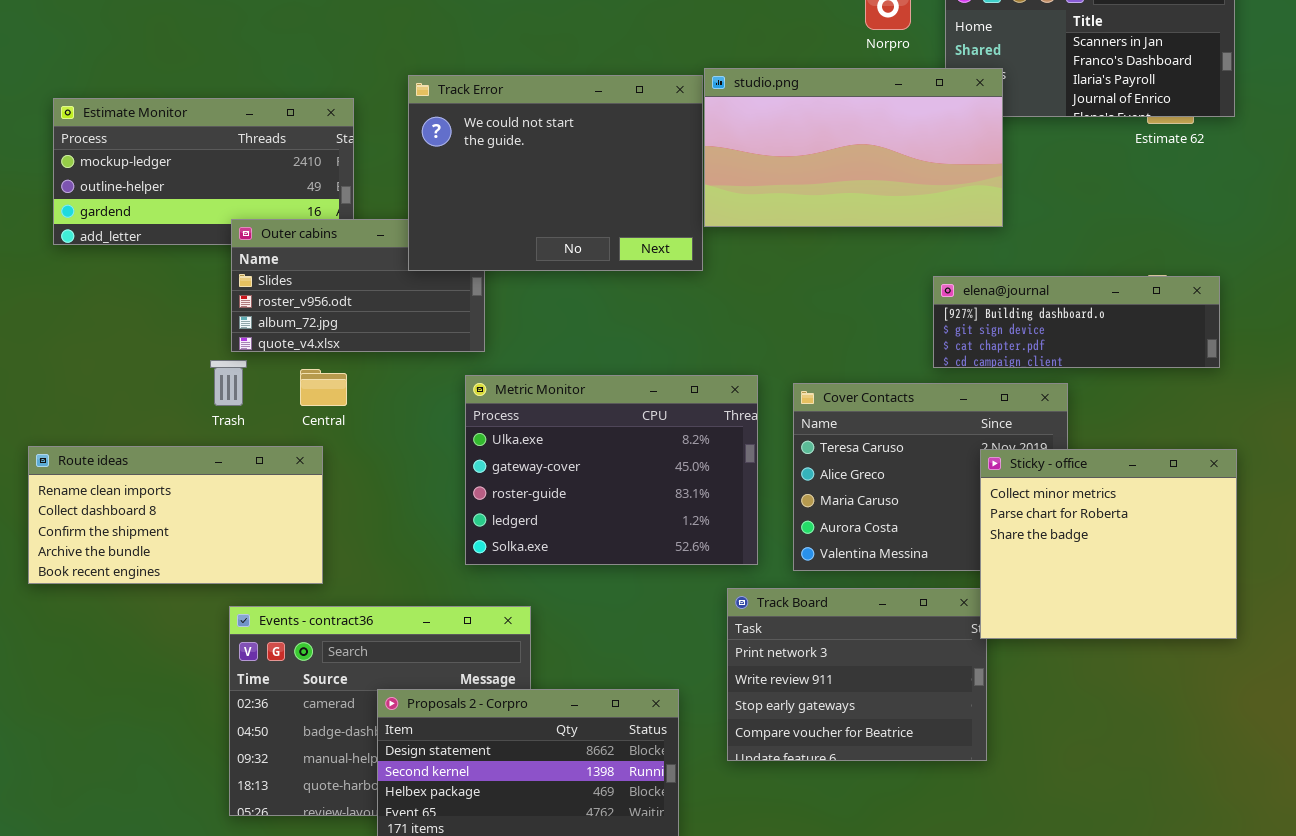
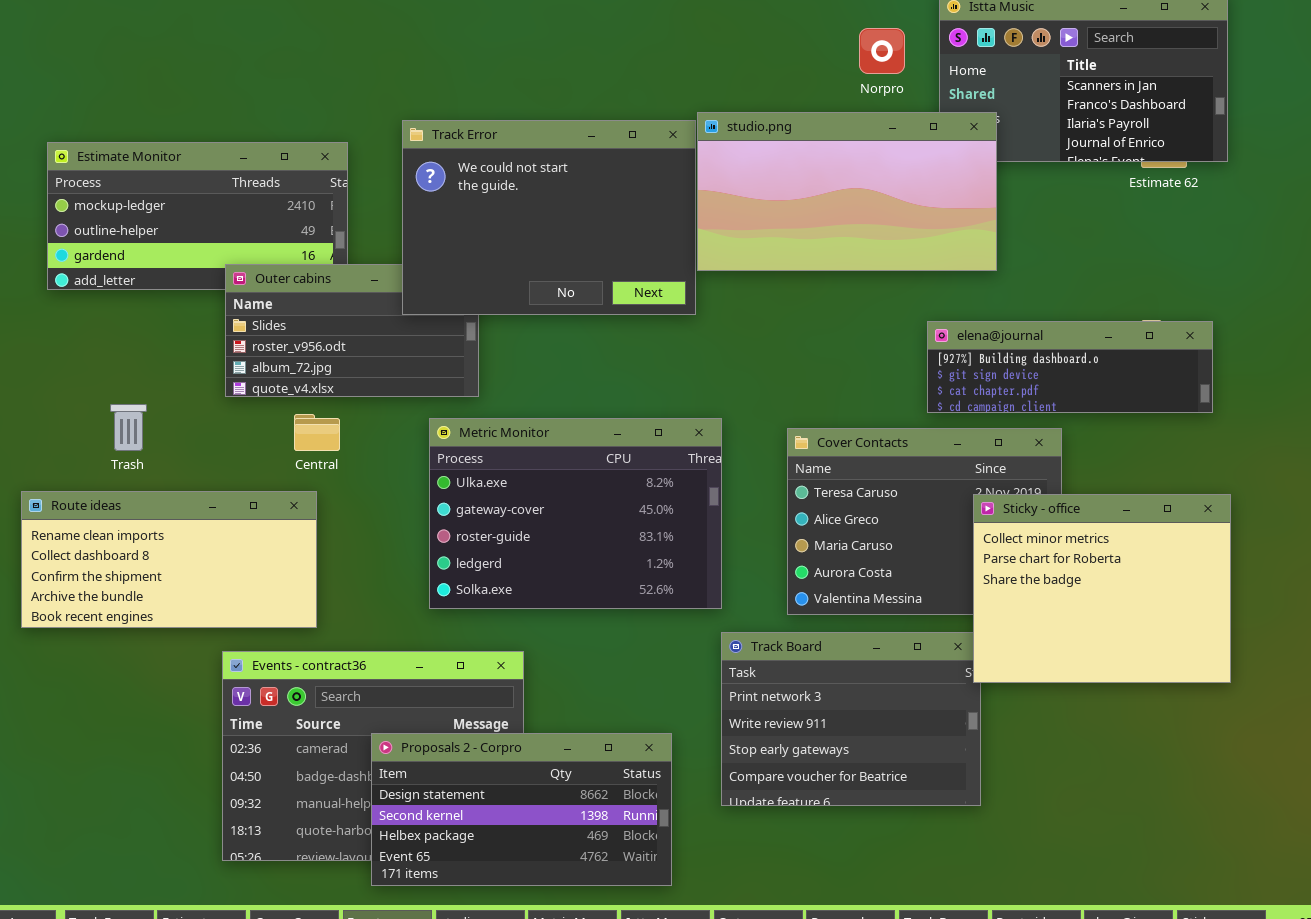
Trash: [210,360,247,406] -> [110,404,147,451], moved
Metric Monitor: [465,375,758,565] -> [429,418,722,609], moved

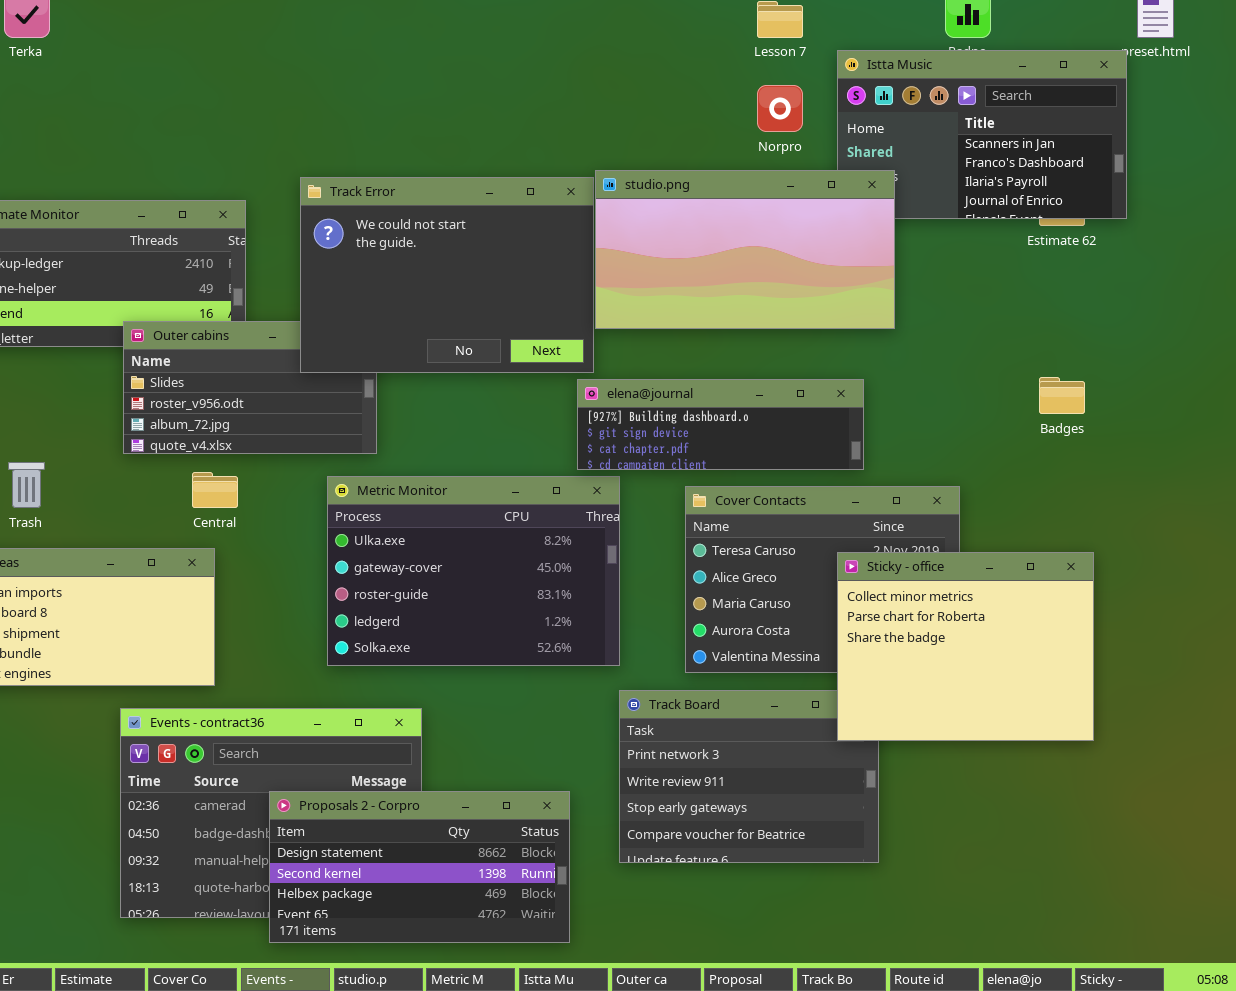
elena@journal: [927,321,1213,413] -> [577,379,864,470], moved
Sticky - office: [973,494,1231,683] -> [837,552,1094,741], moved

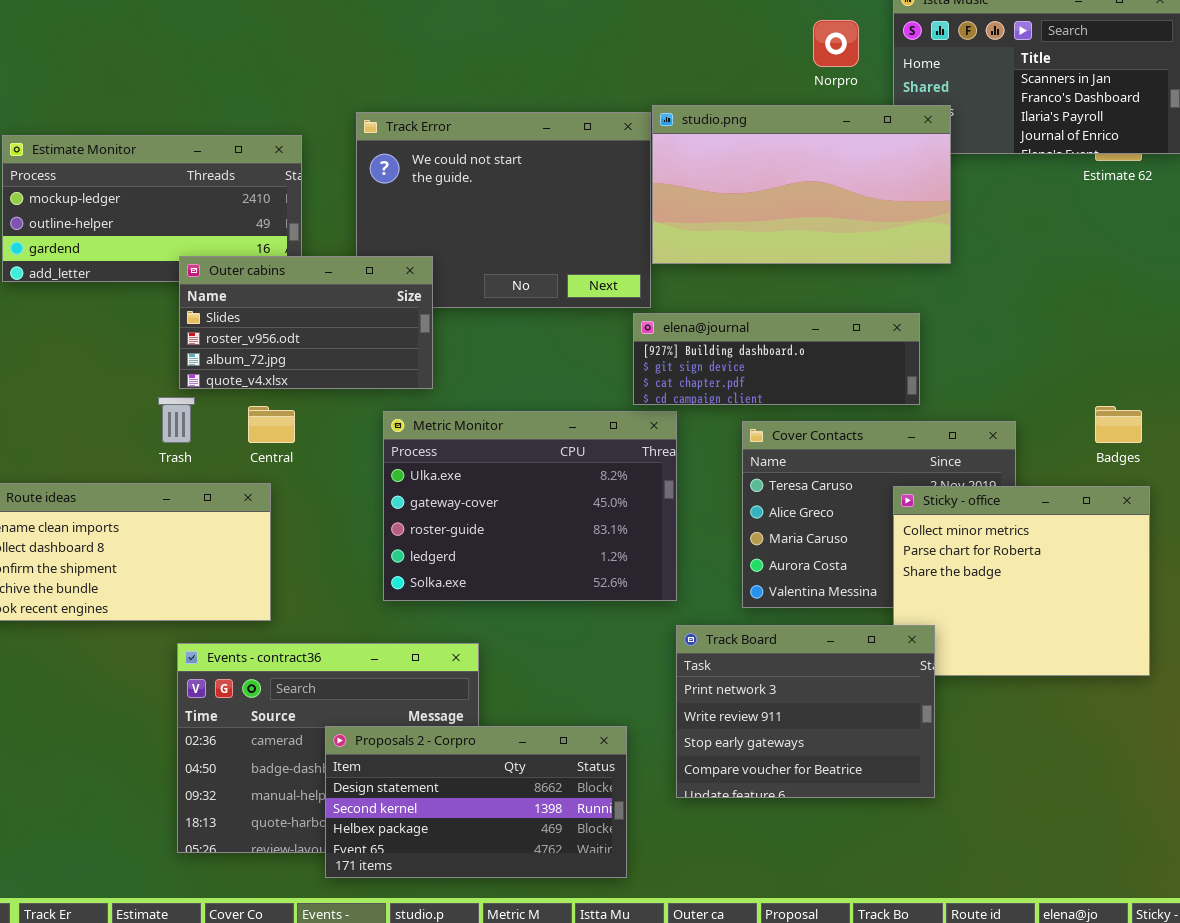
Outer cabins: [123,321,377,454] -> [179,256,433,389], raised
Badges: [1039,377,1085,414] -> [1095,406,1142,443], moved
Trash: [8,462,45,508] -> [158,397,195,443], moved
Track Board: [619,690,879,863] -> [676,625,935,798], raised

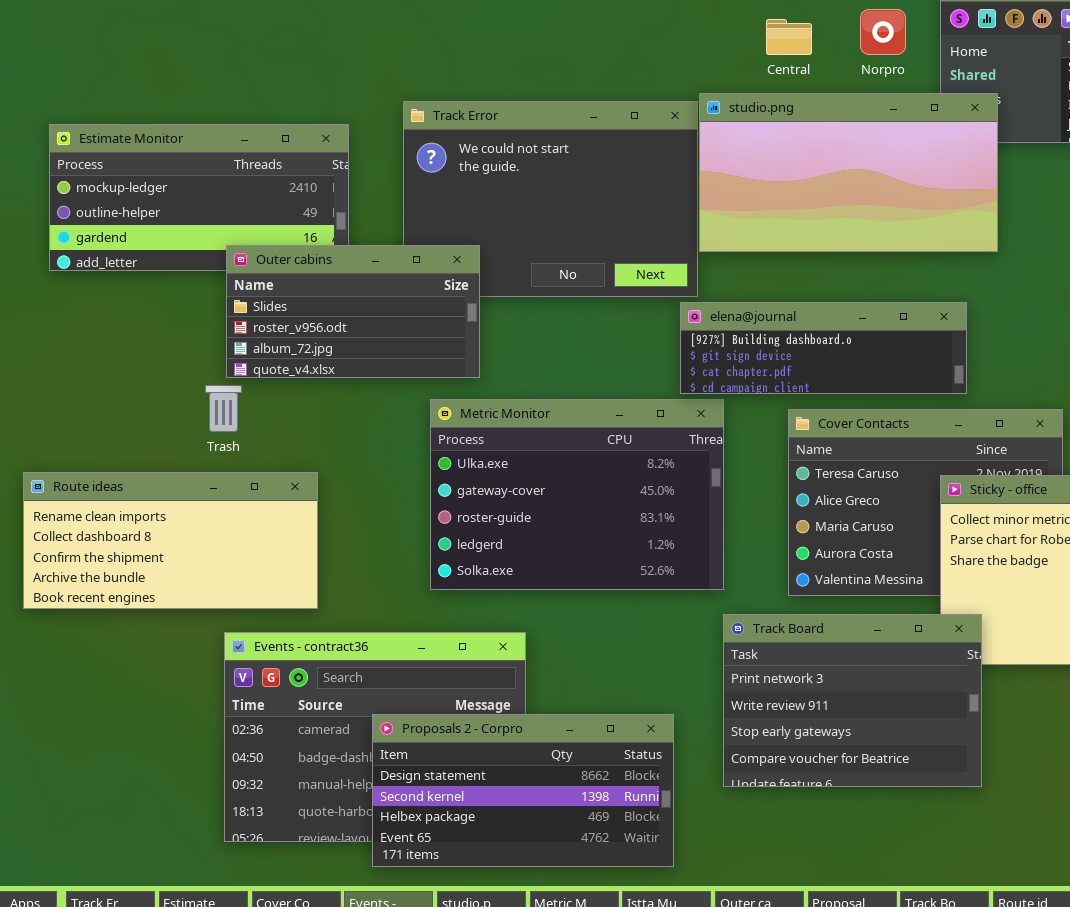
Central: [248,406,295,443] -> [766,19,812,55], moved

